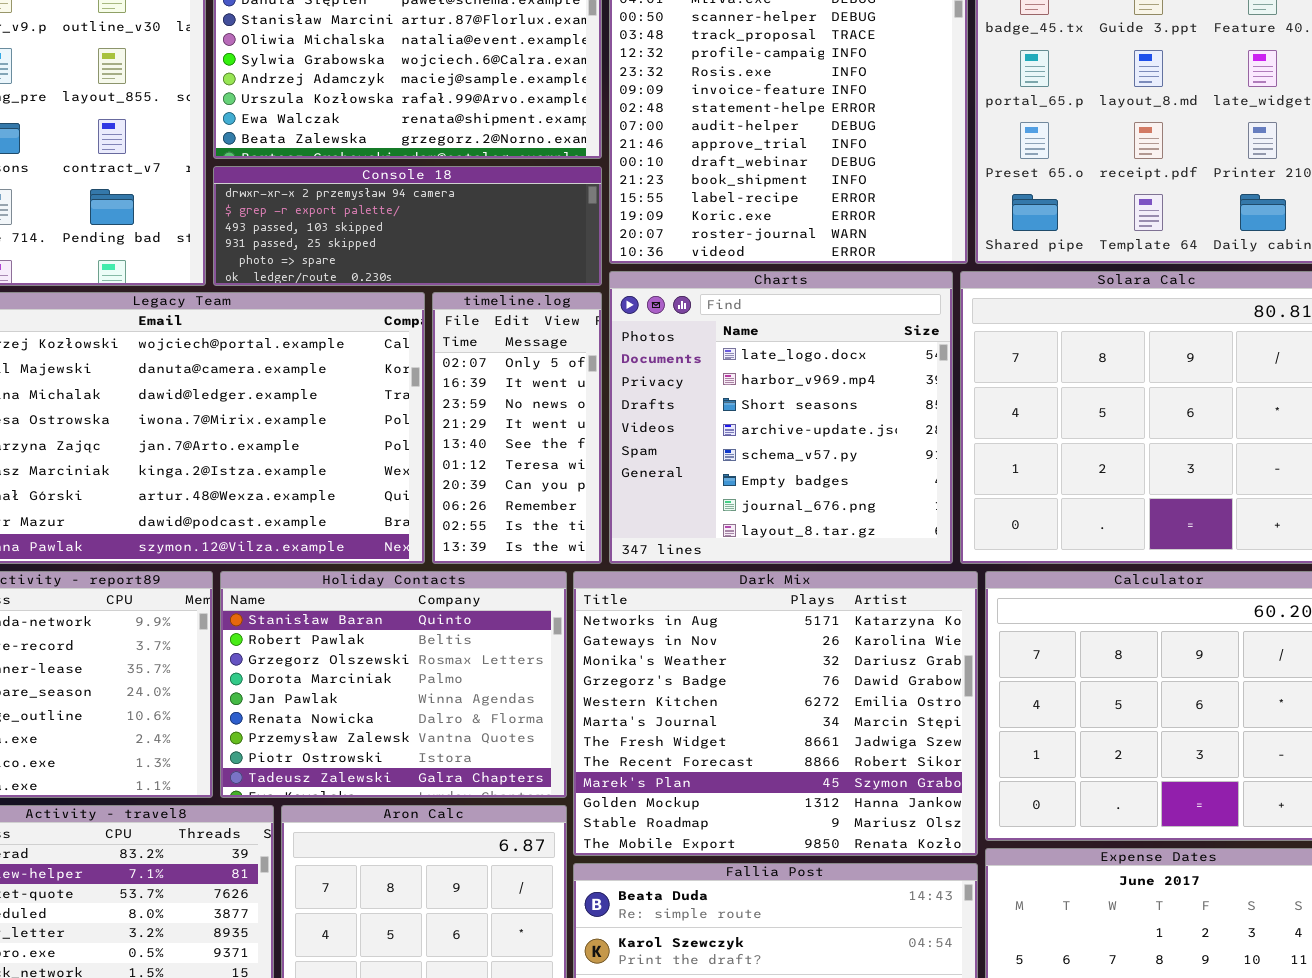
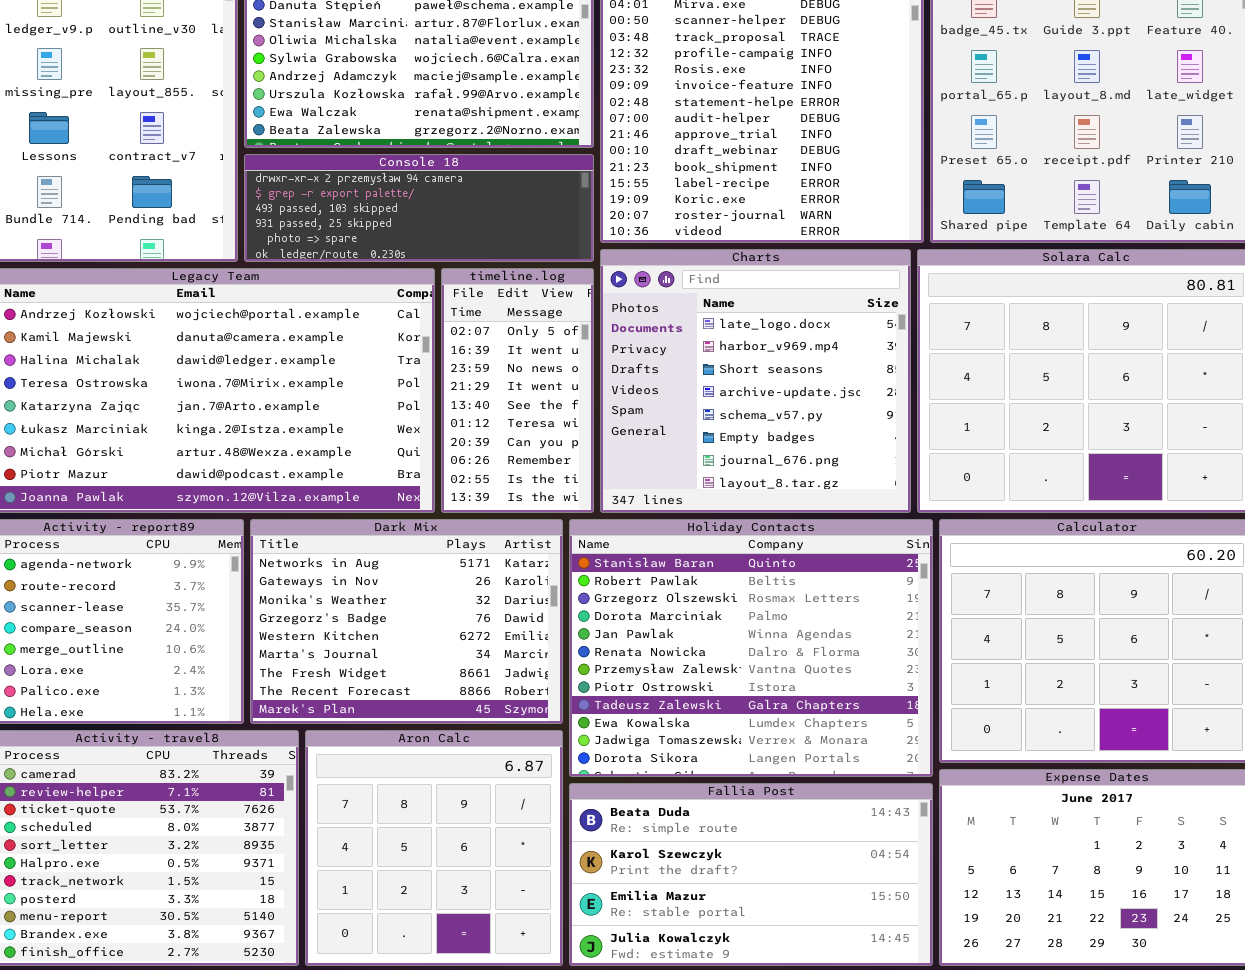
Holiday Contacts: [220,571,567,798] -> [569,519,933,777], moved, resized
Dark Mix: [573,571,978,856] -> [250,519,563,724], moved, resized

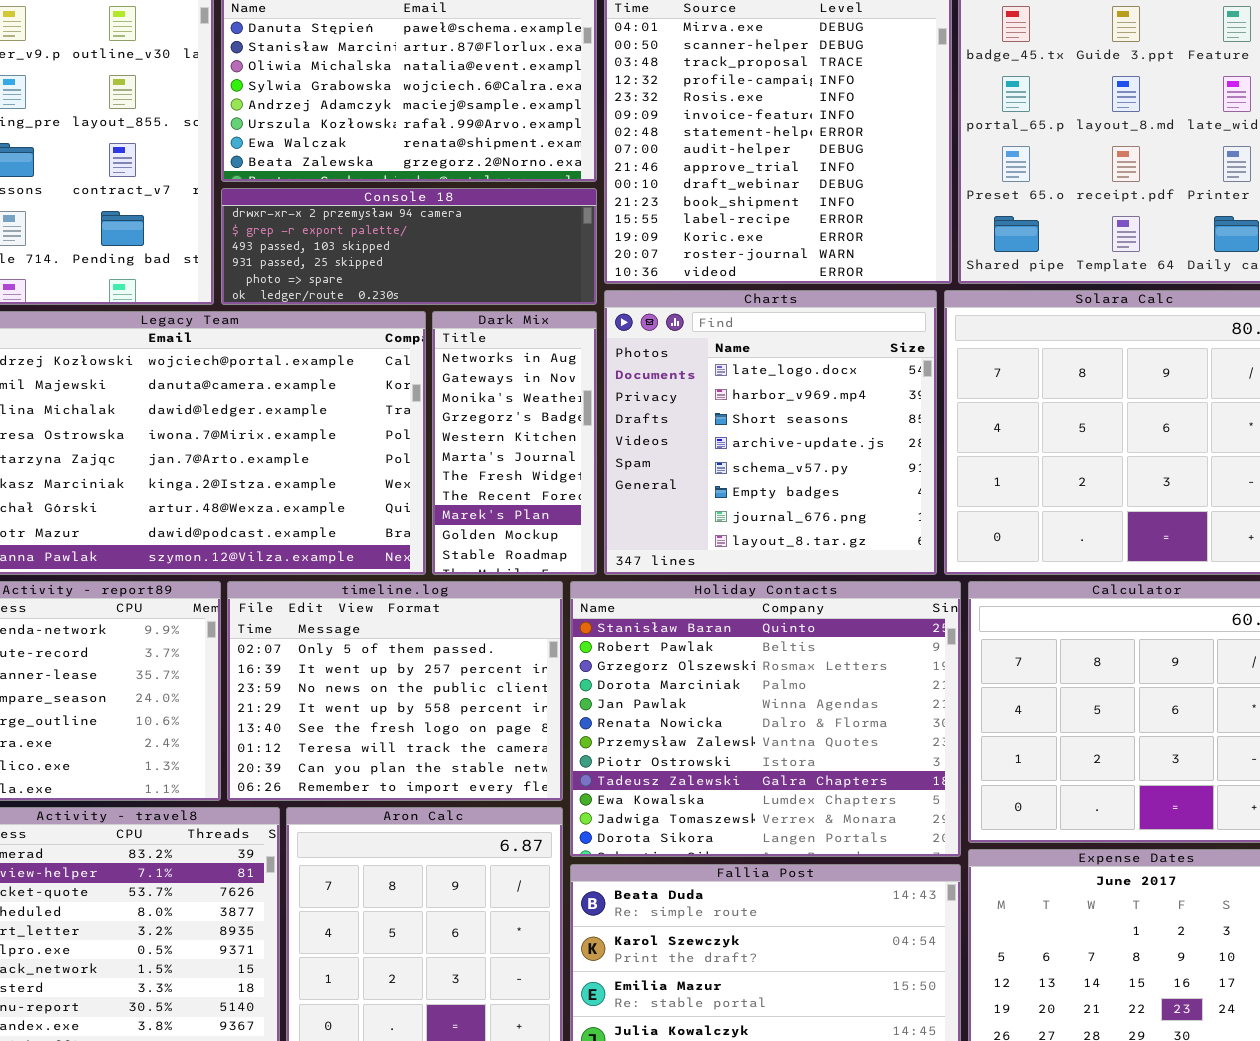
timeline.log: [441,268,594,513] -> [227,581,563,801], moved, resized
Dark Mix: [250,519,563,724] -> [432,311,597,575], moved, resized

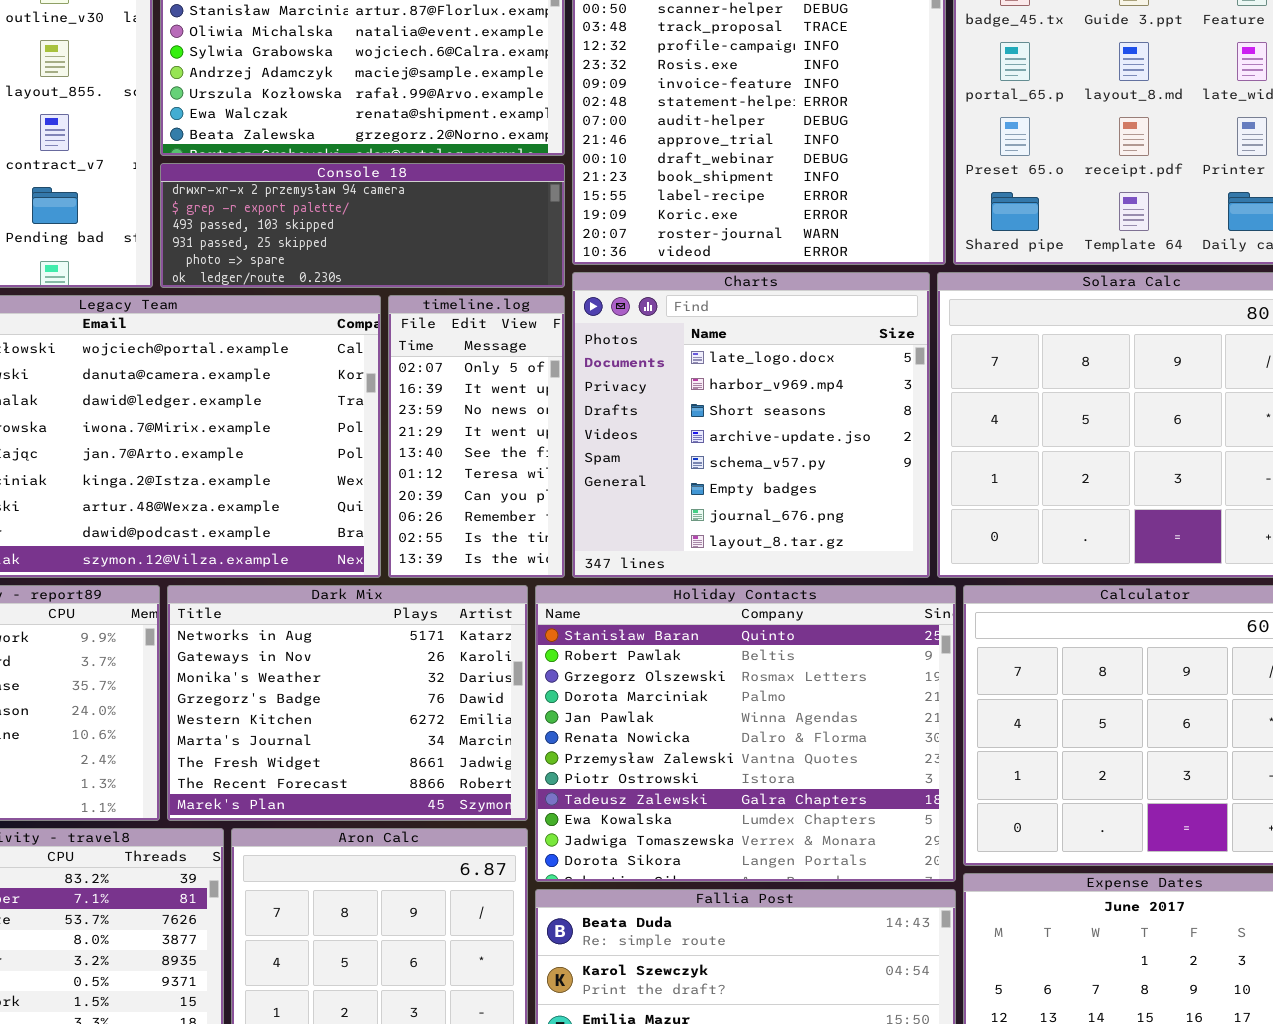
Dark Mix: [432,311,597,575] -> [167,585,528,821], moved, resized
timeline.log: [227,581,563,801] -> [388,295,565,578], moved, resized

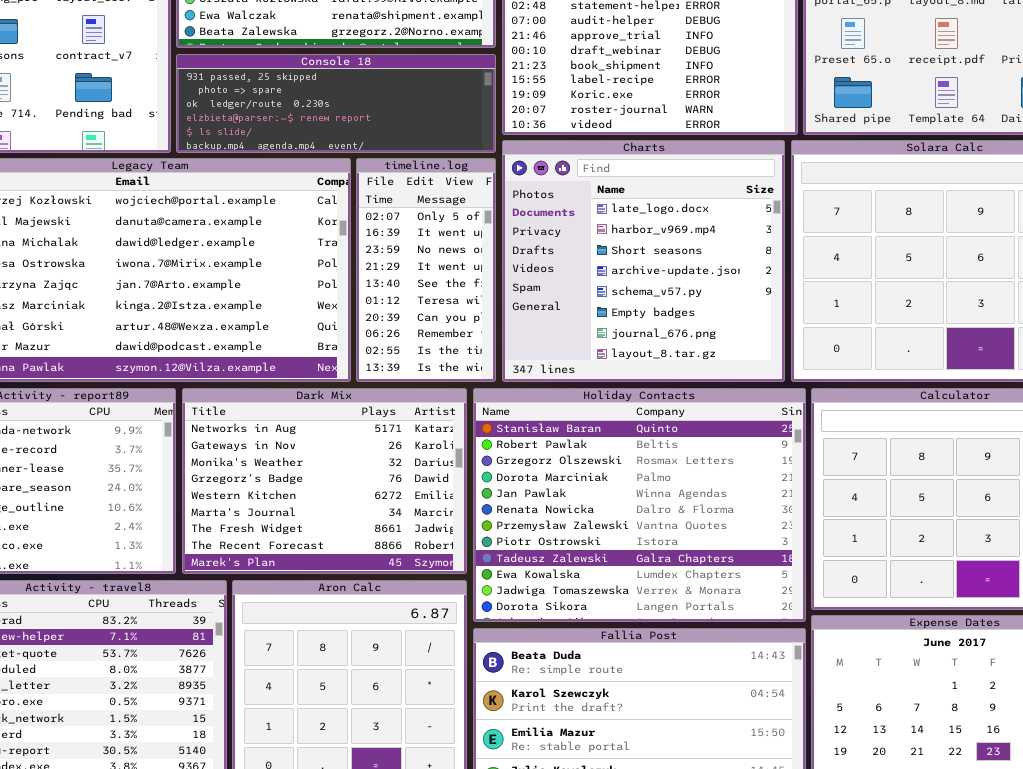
Console 18: [160,163,565,288] -> [176,54,496,153], scrolled down 3 rows

